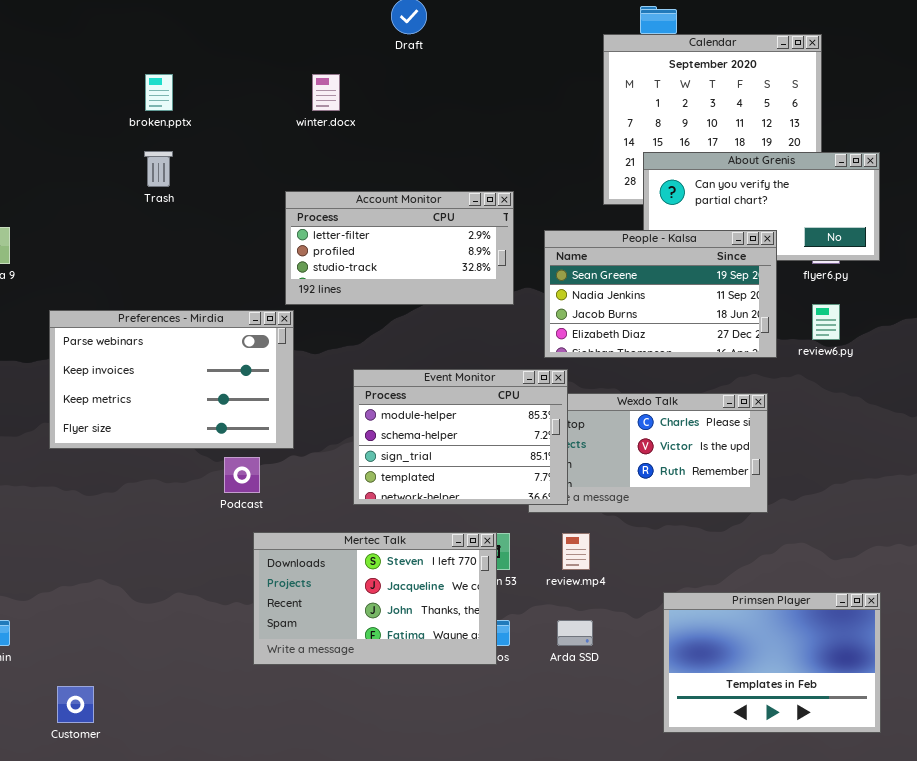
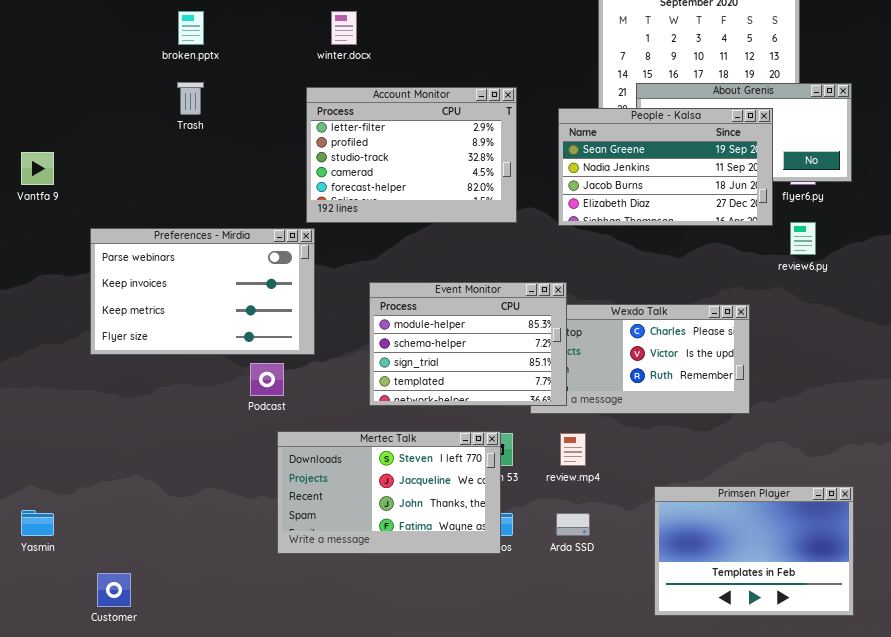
Account Monitor: [285,191,514,305] -> [306,87,517,223], resized
People - Kalsa: [544,230,777,358] -> [558,108,773,226], moved

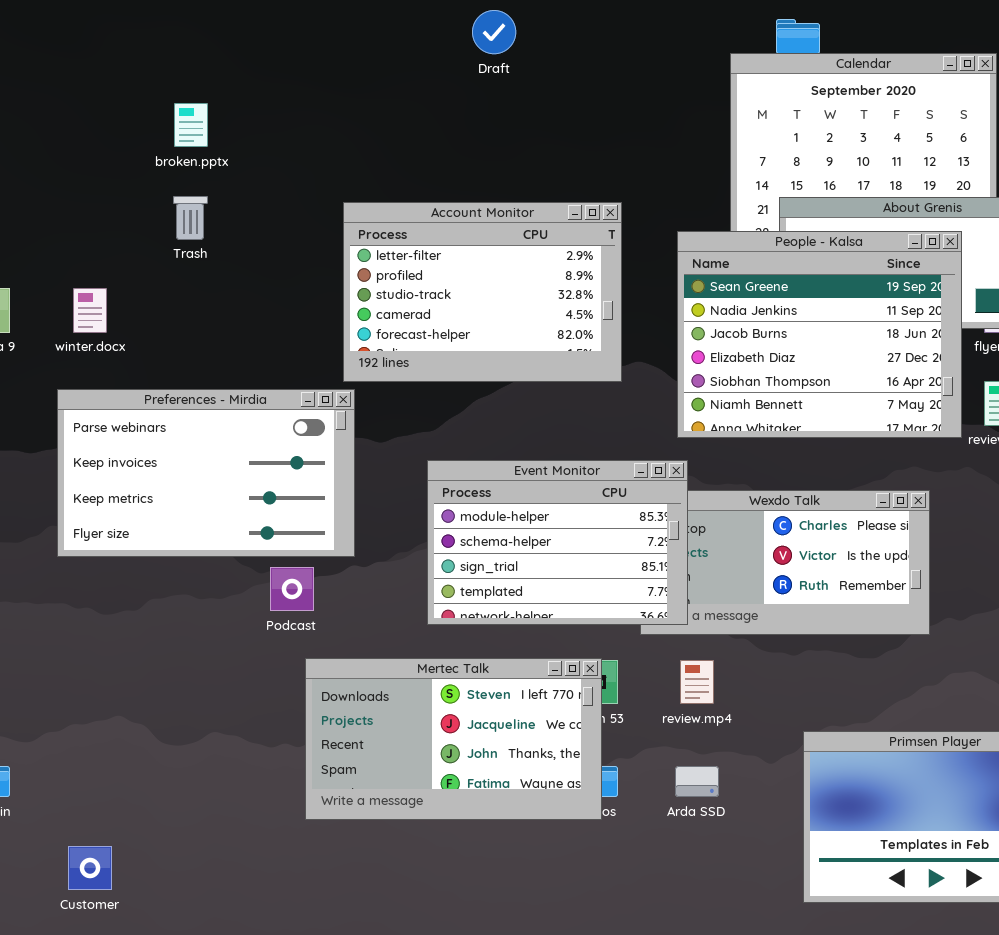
winter.docx: [331,11,357,45] -> [73,288,107,333], moved
People - Kalsa: [558,108,773,226] -> [677,231,962,438], resized

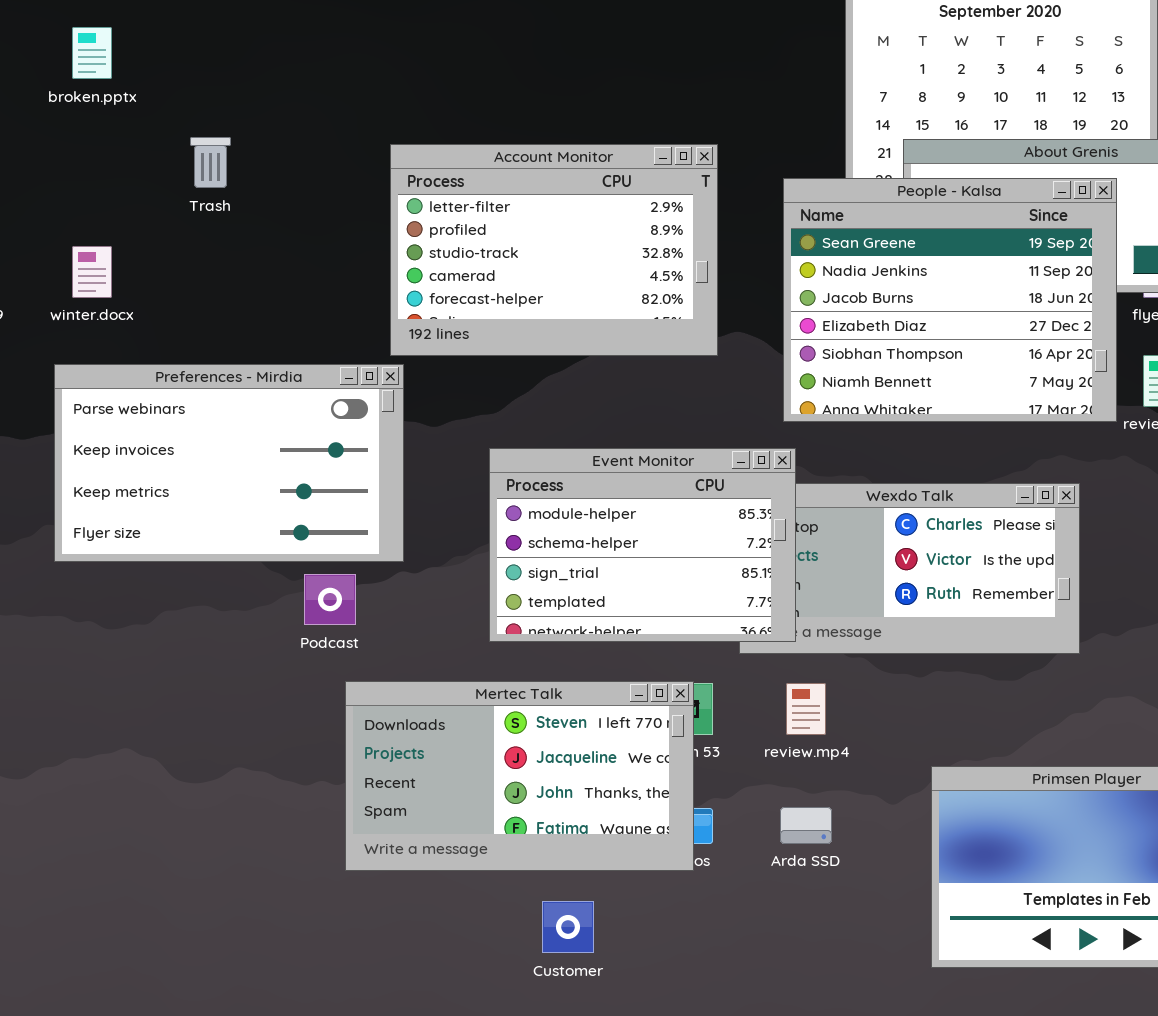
broken.pptx: [174,103,208,147] -> [72,27,112,79], moved
Customer: [68,846,112,890] -> [542,901,594,953], moved

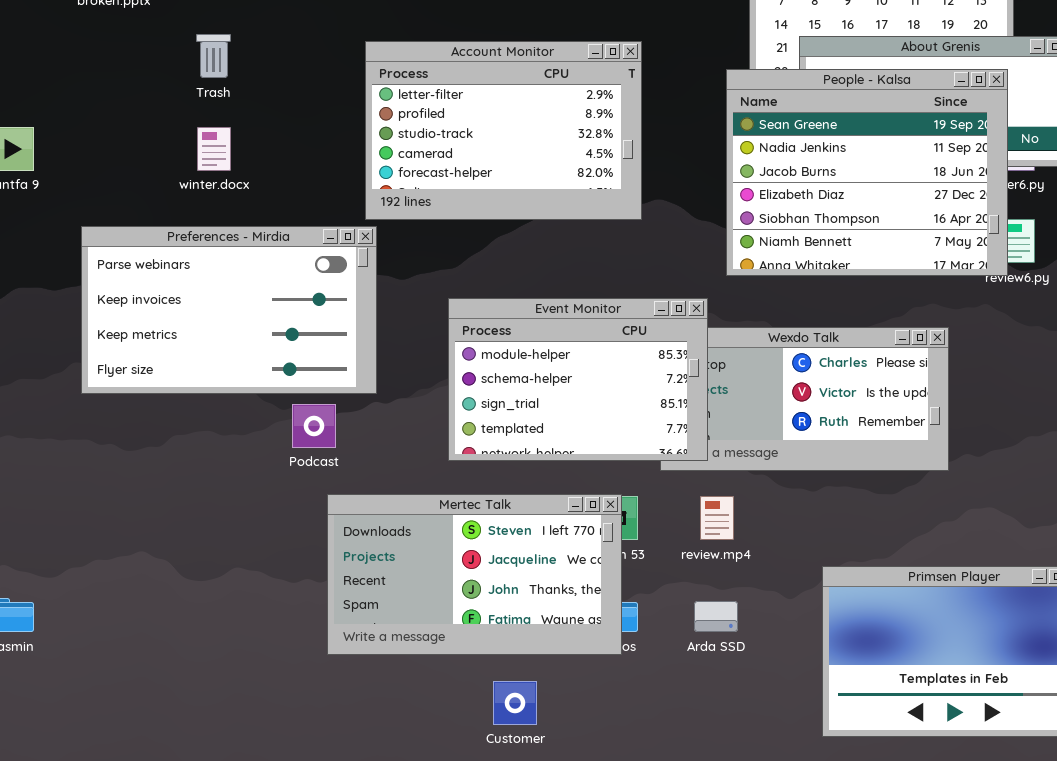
People - Kalsa: [783,178,1117,422] -> [726,69,1008,276], moved
winter.docx: [72,246,112,298] -> [197,127,231,171], moved

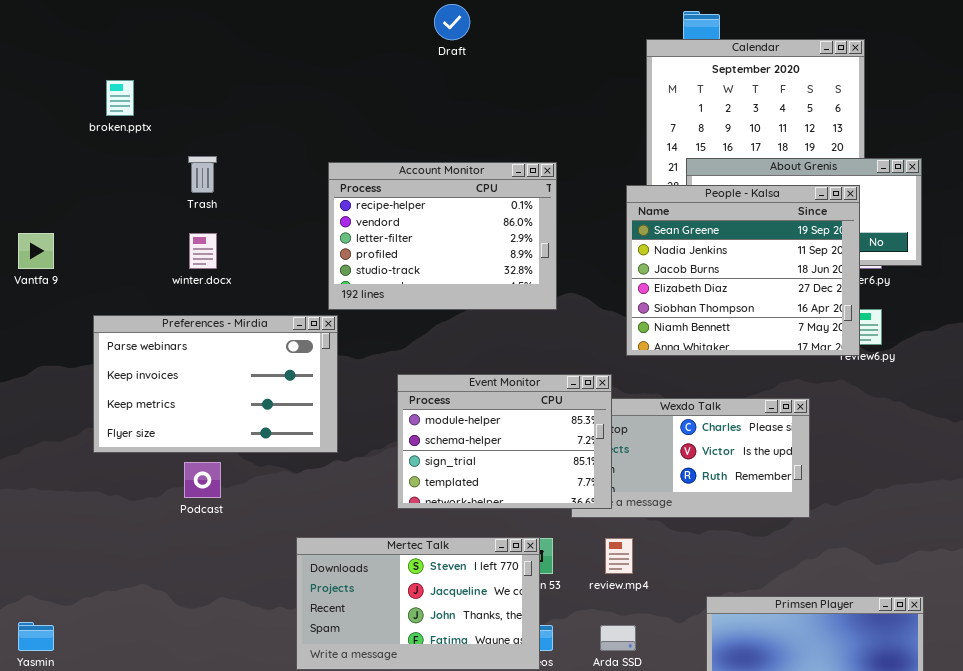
Account Monitor: [365,41,642,220] -> [328,162,557,310], scrolled up 2 rows
Podcast: [292,404,336,448] -> [184,462,221,498], moved

